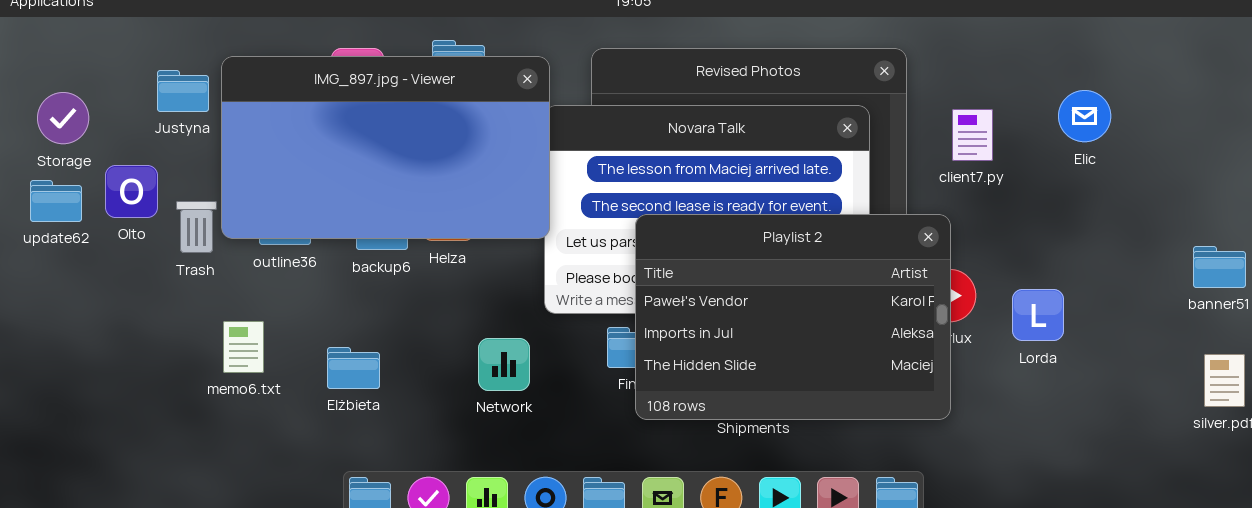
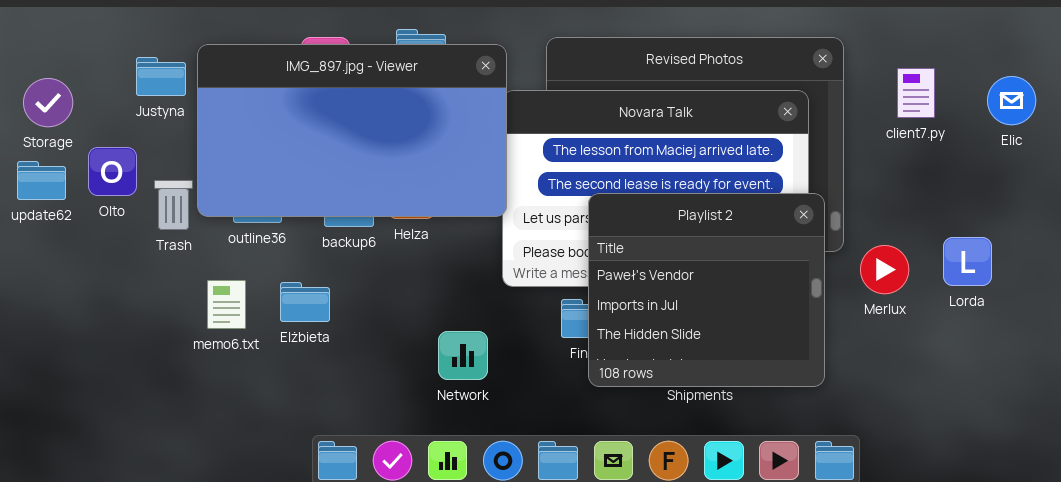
client7.py: [952,109,993,161] -> [897,68,935,118], moved
Playlist 2: [635,214,951,420] -> [588,193,825,387], resized
Lorda: [1012,289,1064,341] -> [943,237,992,286], moved
memo6.txt: [223,321,264,373] -> [207,280,246,329], moved
Network: [478,338,530,391] -> [438,331,488,380], moved
Elżbieta: [327,347,380,389] -> [280,282,330,322], moved

